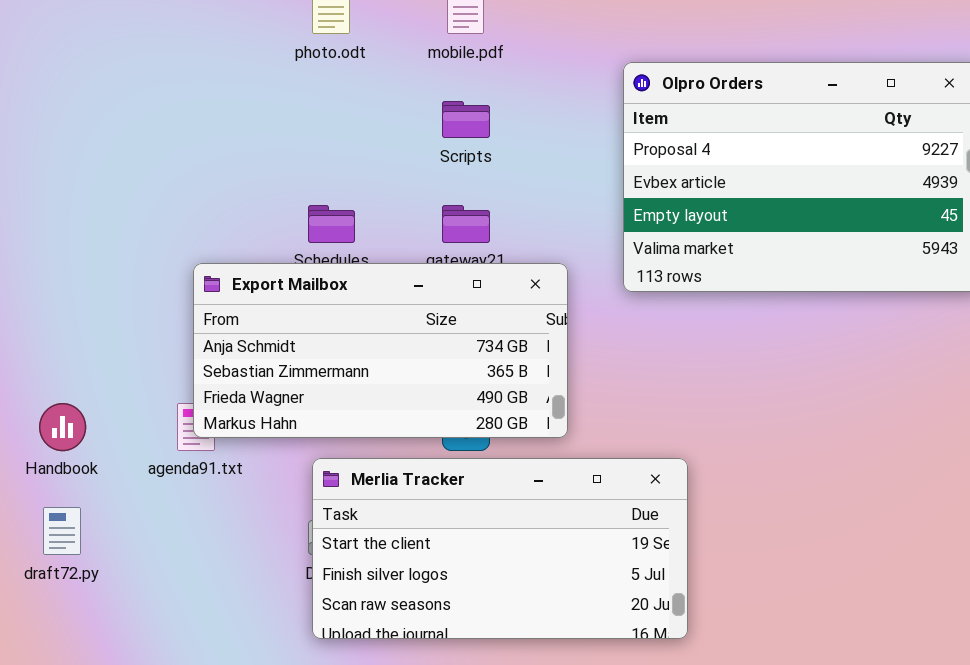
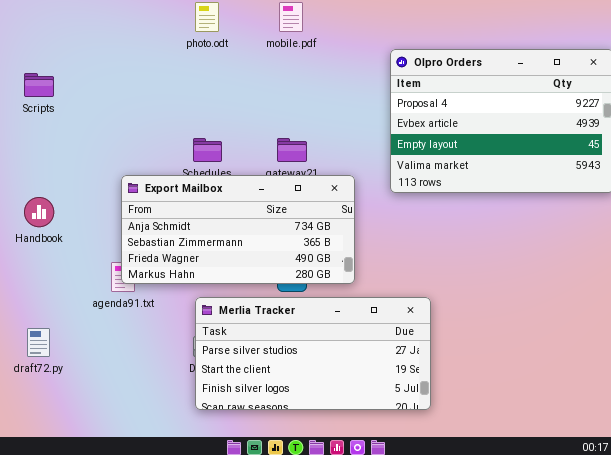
Scripts: [442,101,490,138] -> [24,73,54,97], moved
Handbook: [39,403,86,451] -> [24,197,54,227], moved
Merlia Tracker: [312,458,688,639] -> [195,297,431,410], scrolled up 1 row

